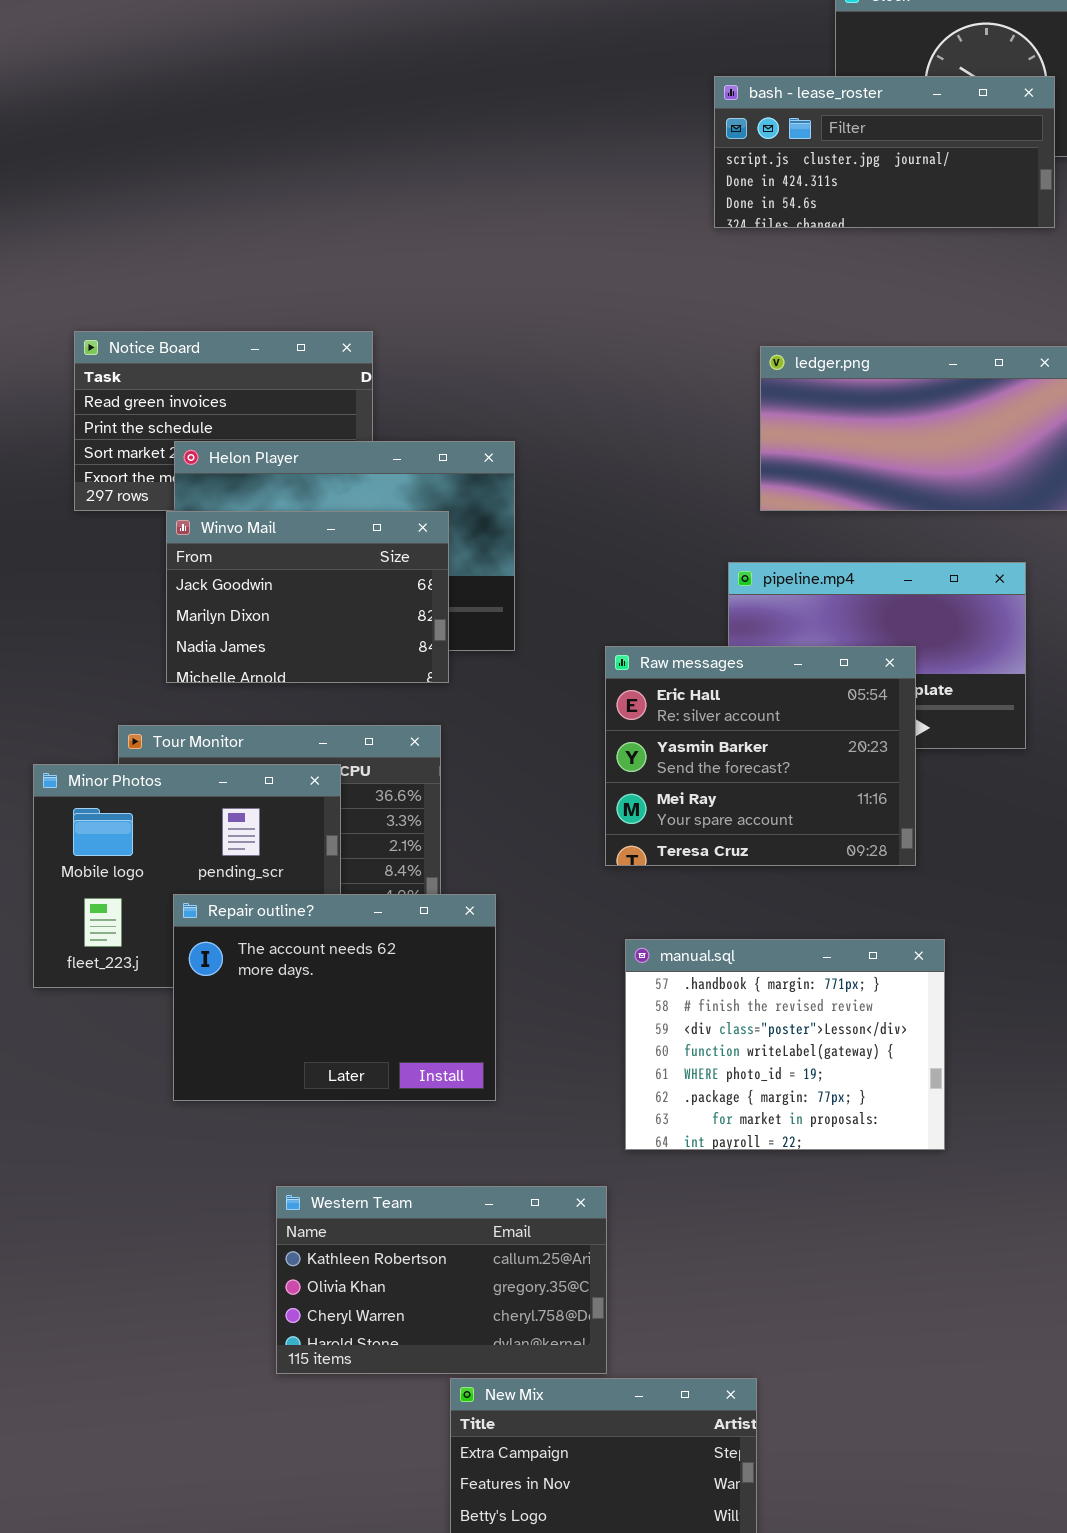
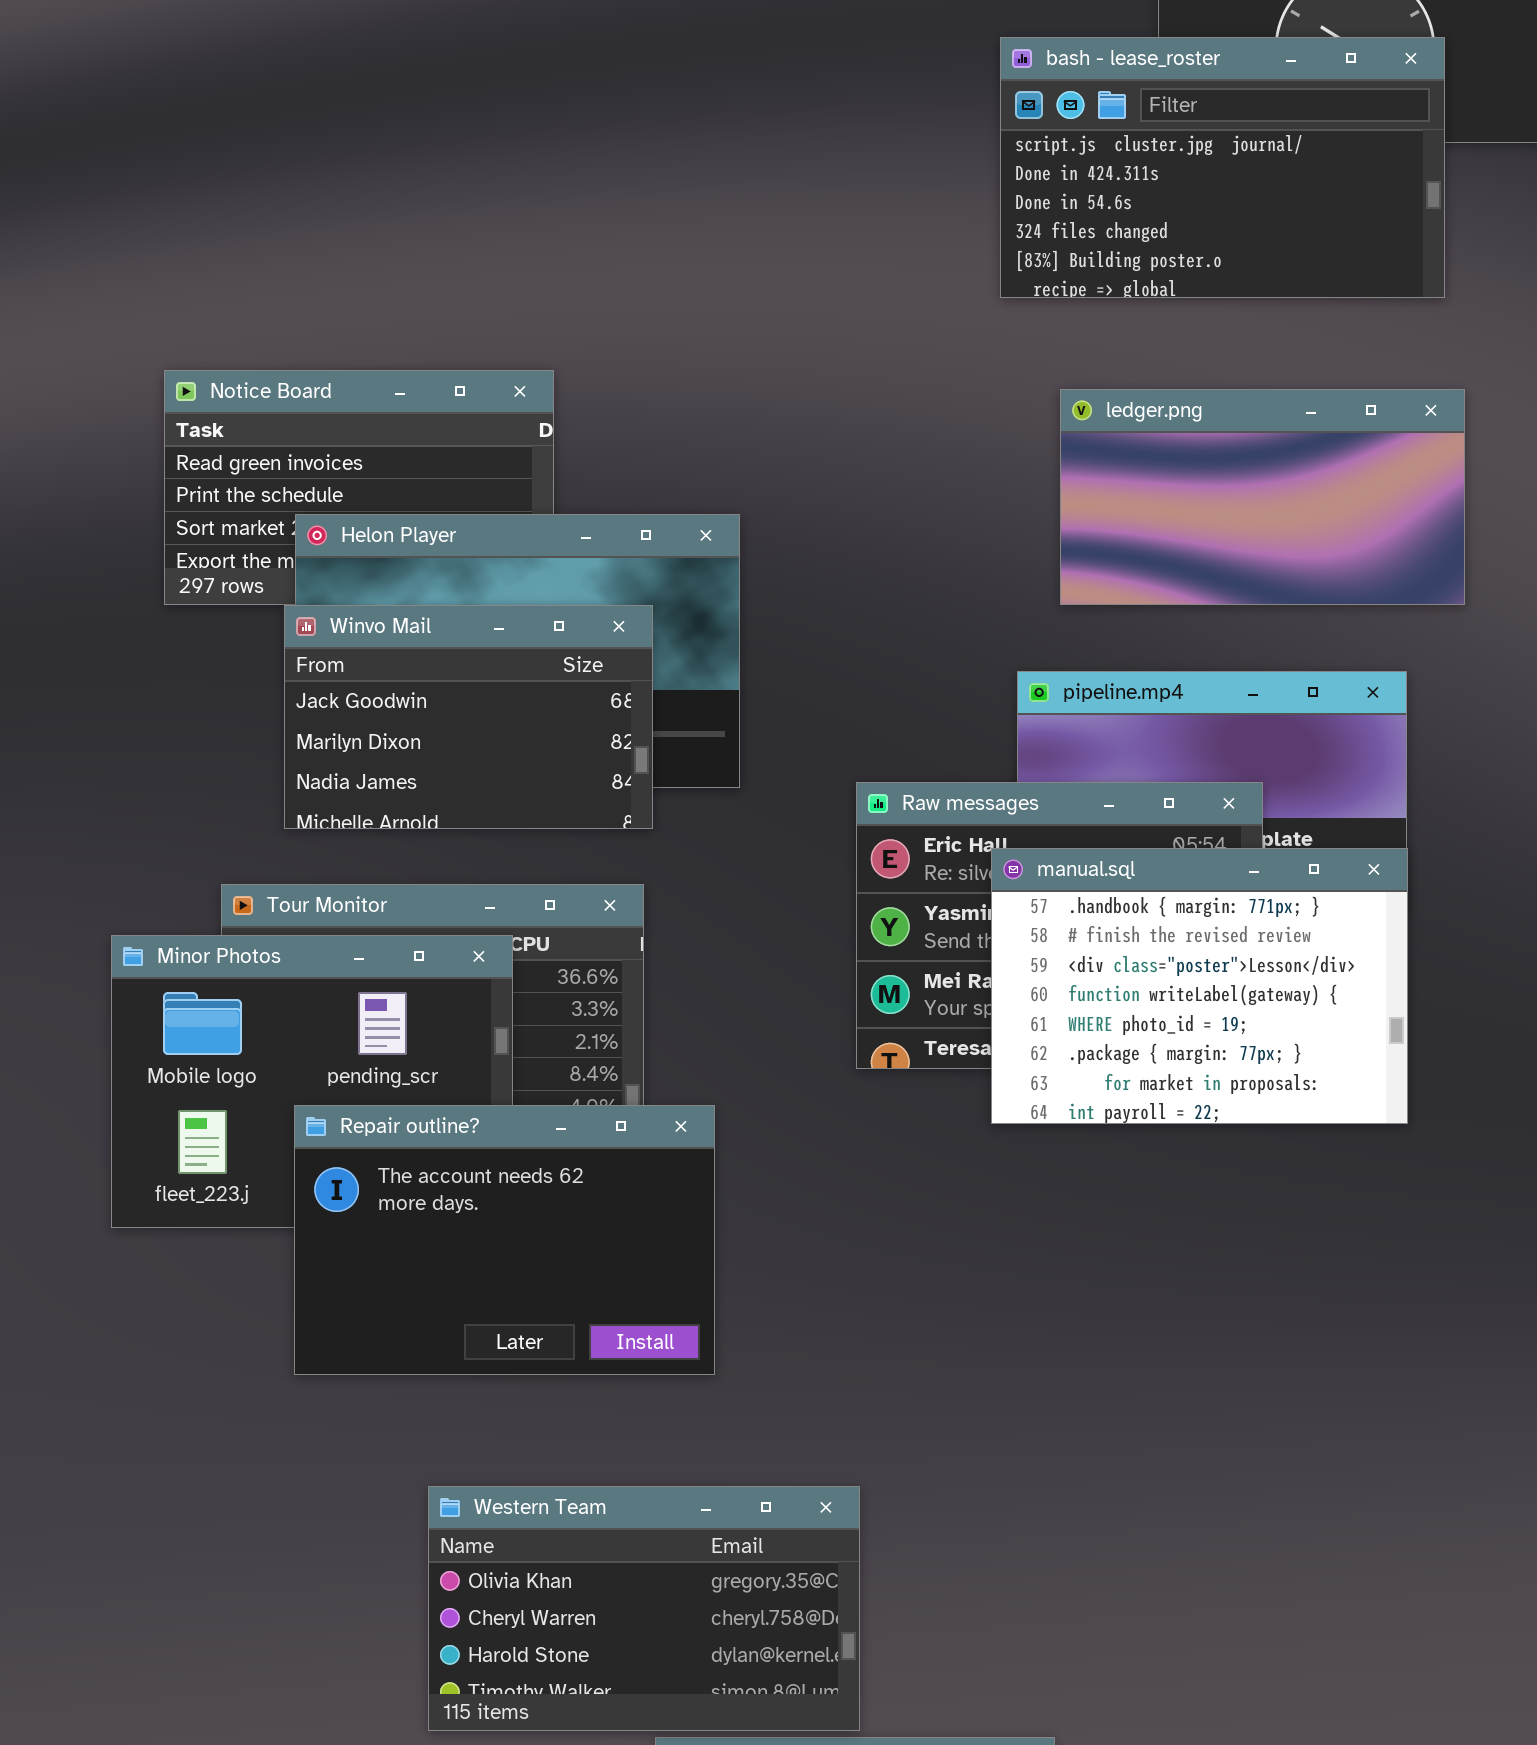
bash - lease_roster: [714,76,1055,228] -> [1000,37,1445,298], resized
manual.sql: [625,939,945,1150] -> [991,848,1408,1124], moved
Western Team: [276,1186,607,1374] -> [428,1486,860,1731], scrolled down 1 row

